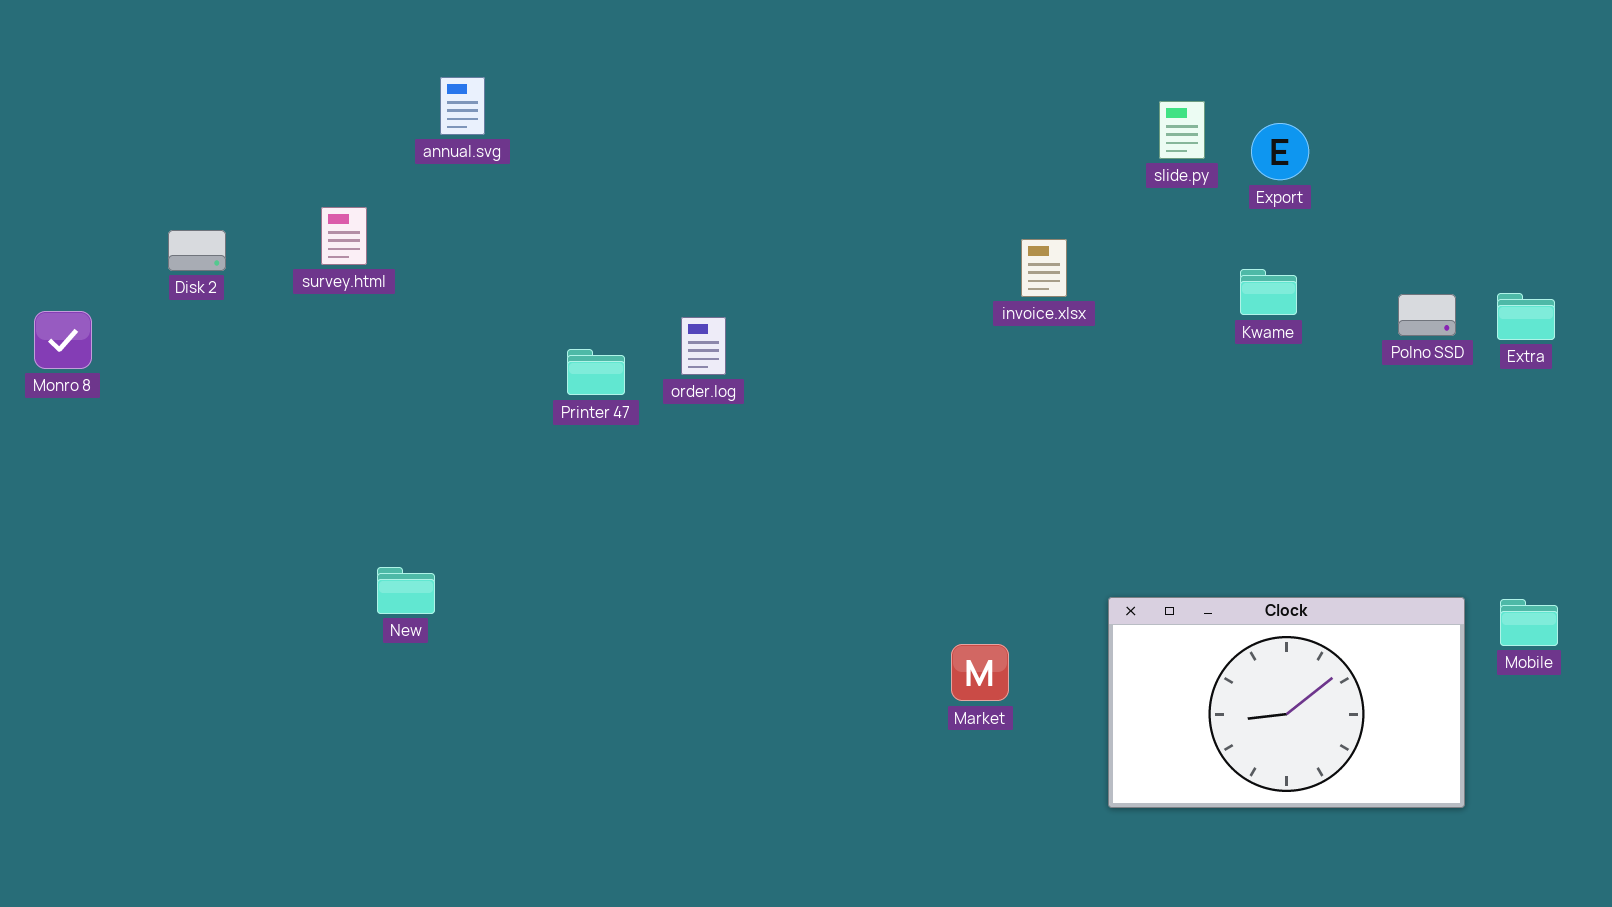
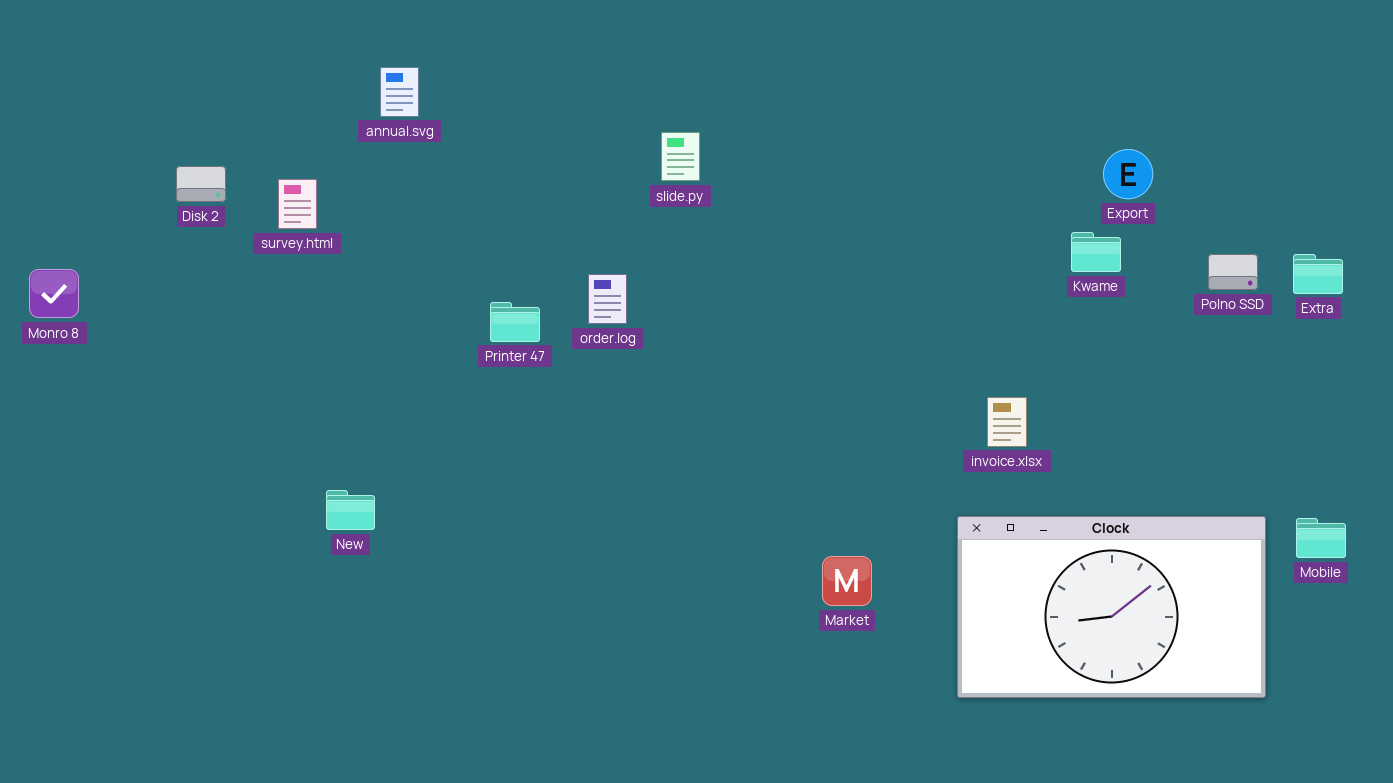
slide.py: [1159,101,1205,159] -> [661,132,700,181], moved
Export: [1251,123,1309,180] -> [1103,149,1153,199], moved
Disk 2: [168,230,226,271] -> [176,166,226,202], moved
invoice.xlsx: [1021,239,1067,297] -> [987,397,1027,447], moved

